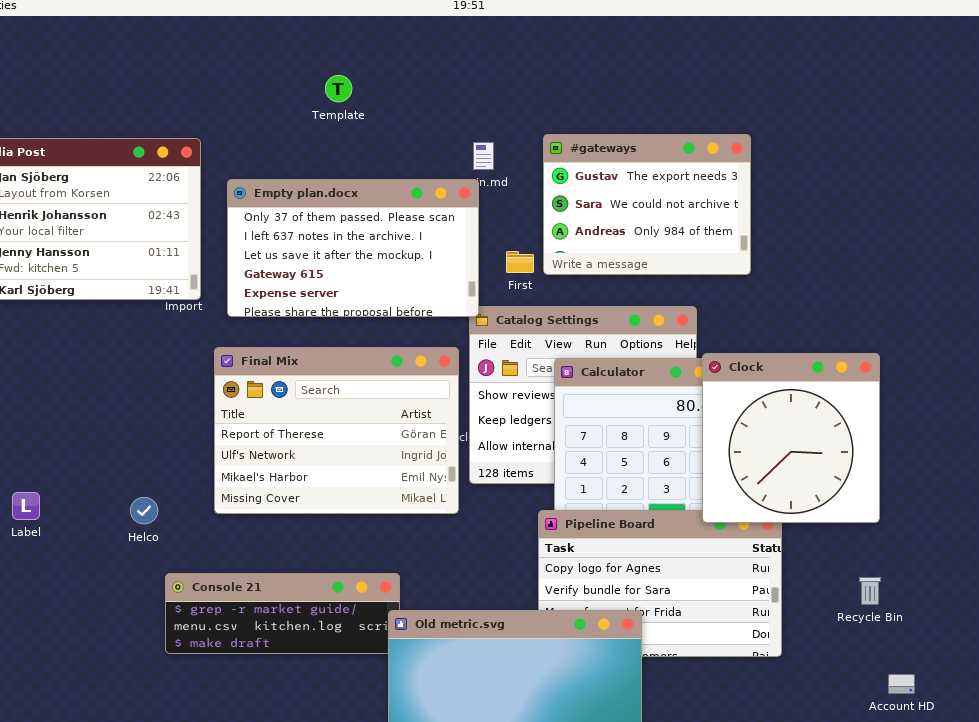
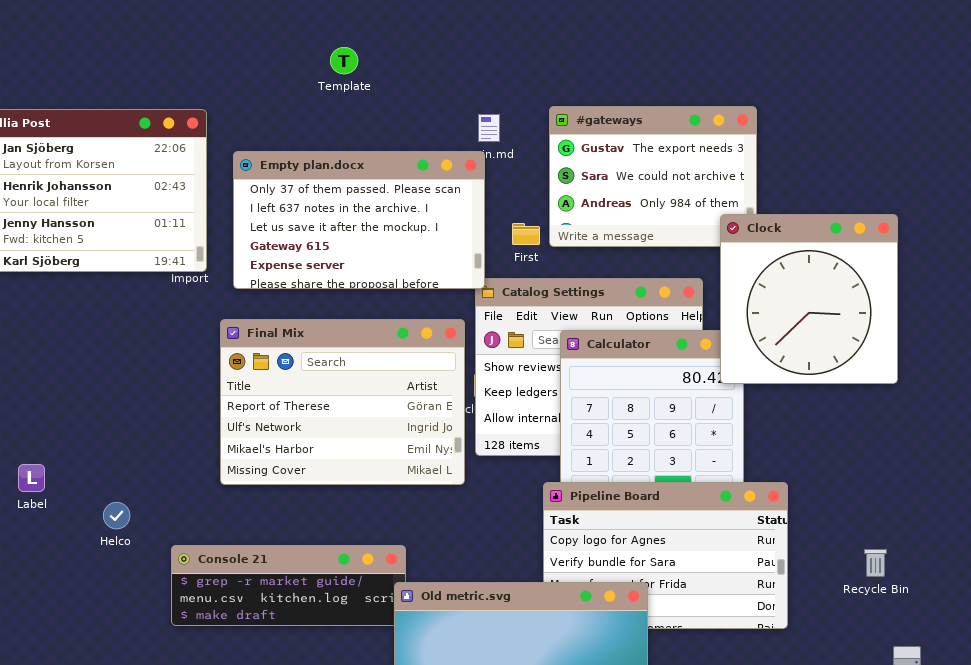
Clock: [702,353,880,523] -> [720,214,898,384], moved
Helco: [130,497,158,524] -> [103,502,130,529], moved

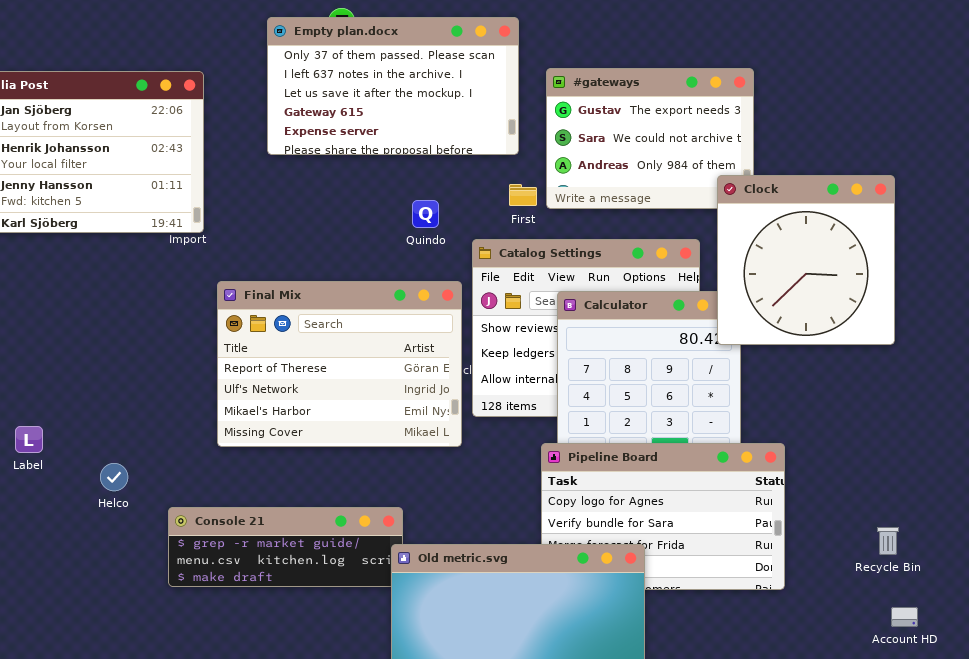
Empty plan.docx: [233,151,485,289] -> [267,17,519,155], moved
Recycle Bin: [864,549,887,577] -> [877,527,899,555], moved

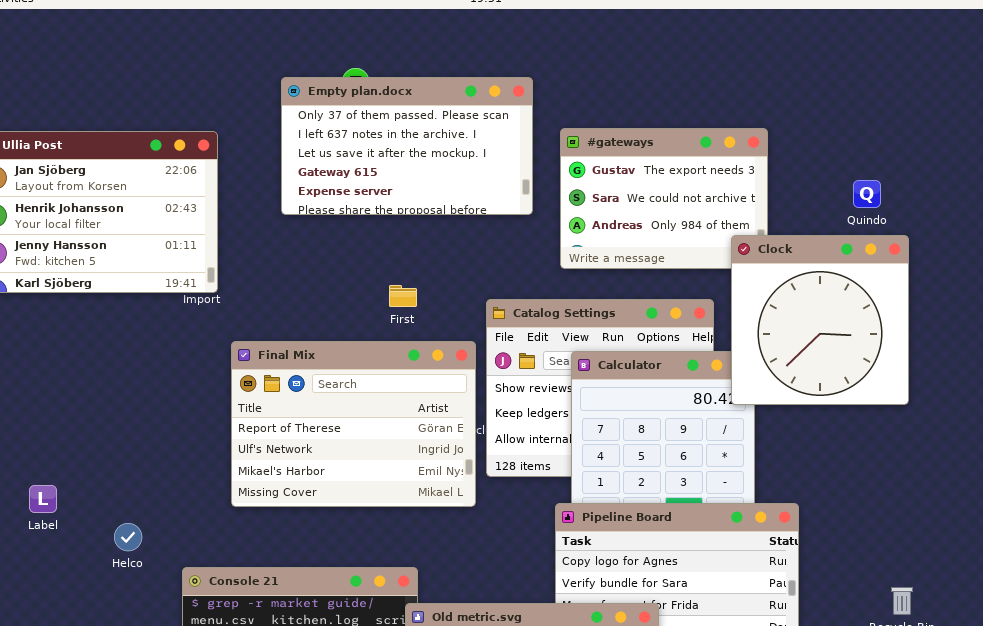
First: [509,184,537,206] -> [389,285,417,307], moved
Quindo: [412,200,439,228] -> [853,180,881,208], moved

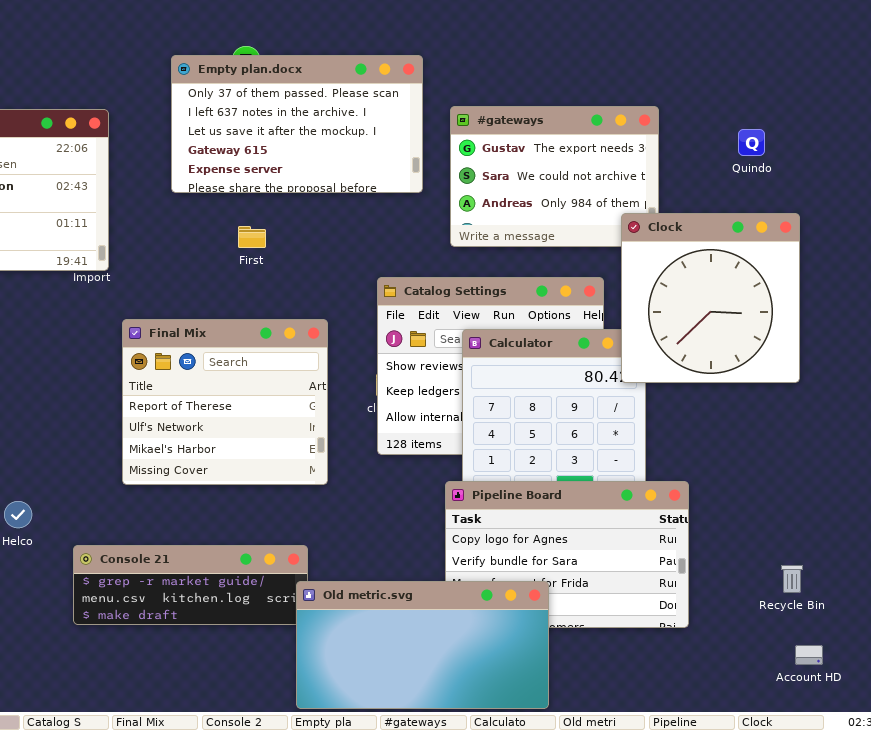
Quindo: [853,180,881,208] -> [738,129,765,156], moved
First: [389,285,417,307] -> [238,226,266,248], moved
Final Mix: [231,341,476,507] -> [122,319,328,485], resized

